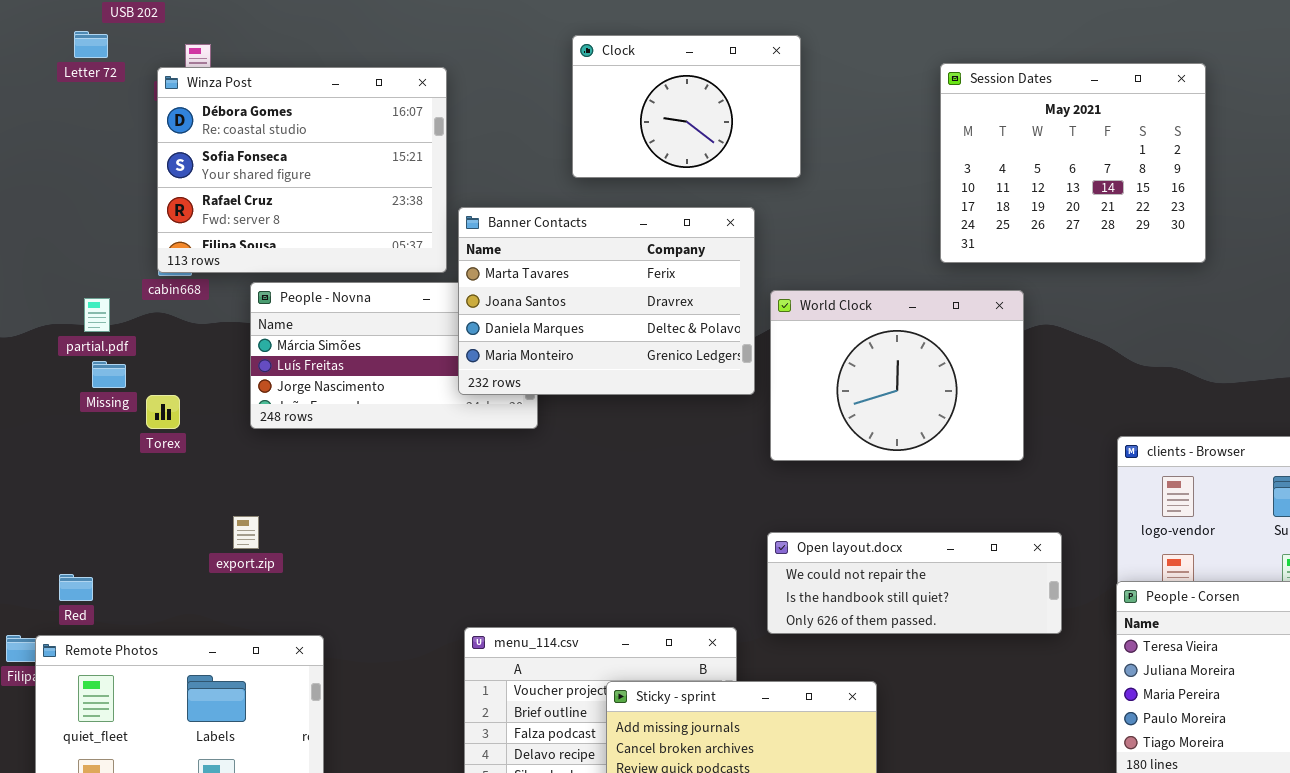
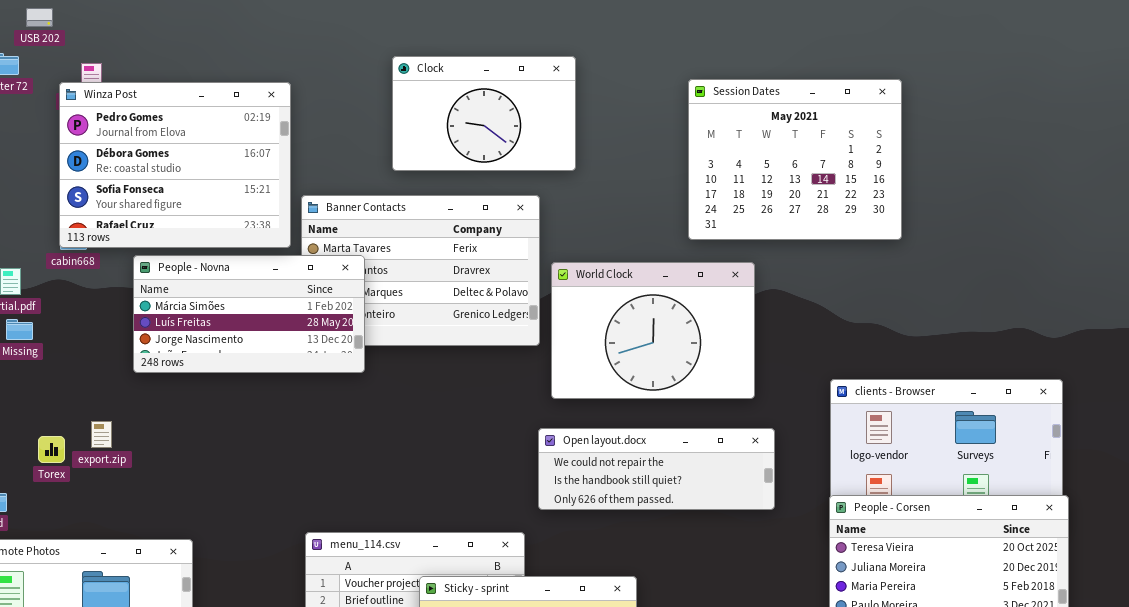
Winza Post: [157,67,447,273] -> [59,82,291,248], scrolled up 1 row
People - Novna: [250,282,538,429] -> [133,255,365,373], raised
Torex: [146,395,180,429] -> [38,436,65,463], moved
export.zip: [233,516,259,549] -> [91,421,112,448], moved
Open layout.docx: [767,532,1062,634] -> [538,428,775,510], moved

